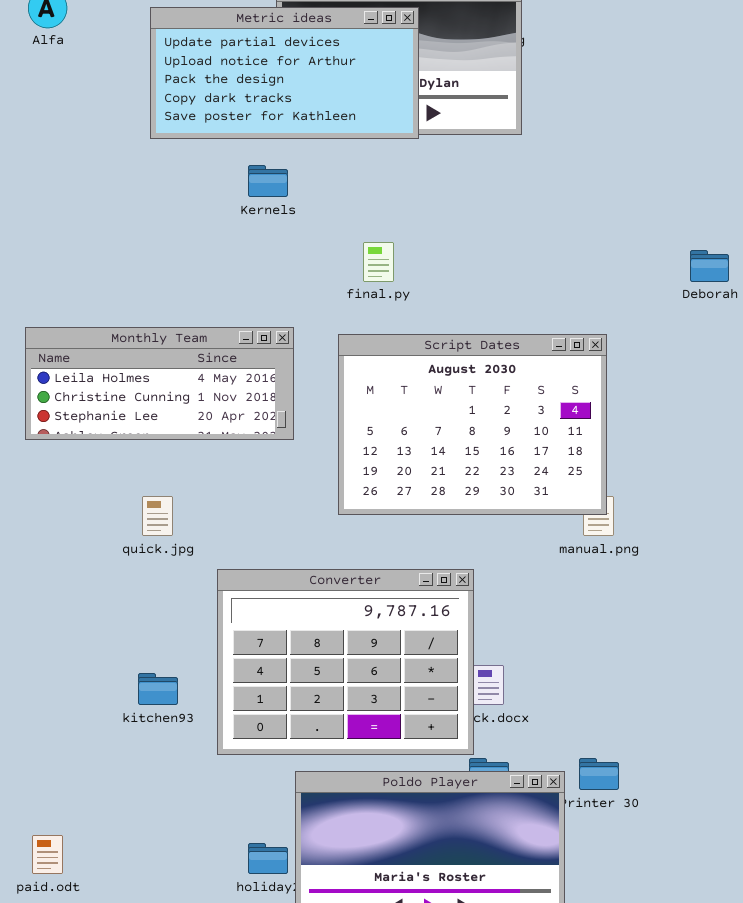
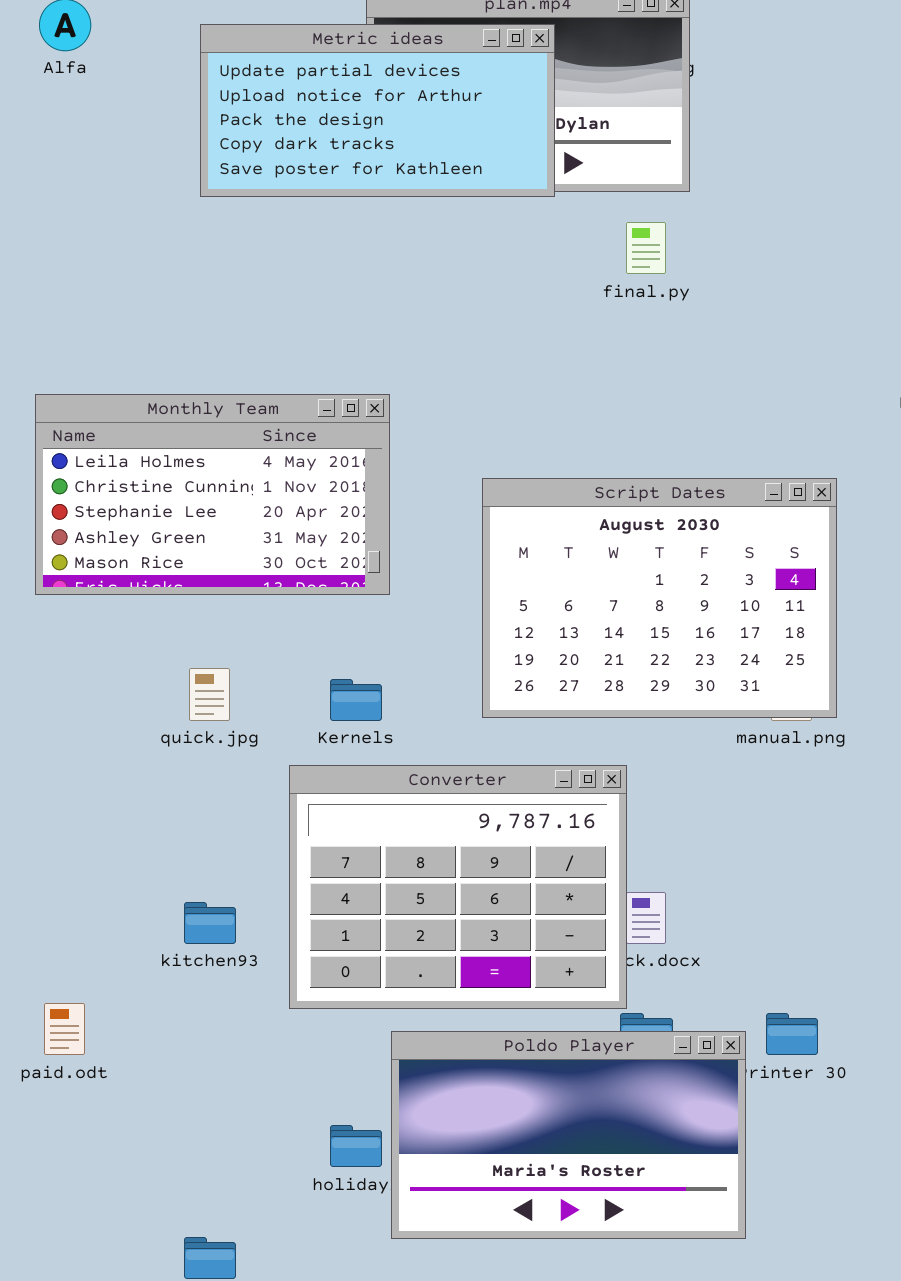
Kernels: [248,165,288,197] -> [330,679,382,721], moved
final.py: [363,242,394,282] -> [626,222,666,274], moved
Monthly Team: [25,327,294,440] -> [35,394,390,595], resized
Script Dates: [338,334,607,515] -> [482,478,837,718], moved
paid.odt: [32,835,63,874] -> [44,1003,85,1055], moved

